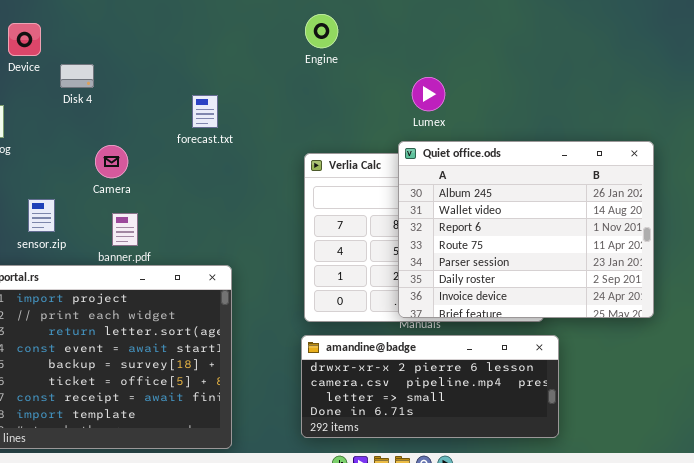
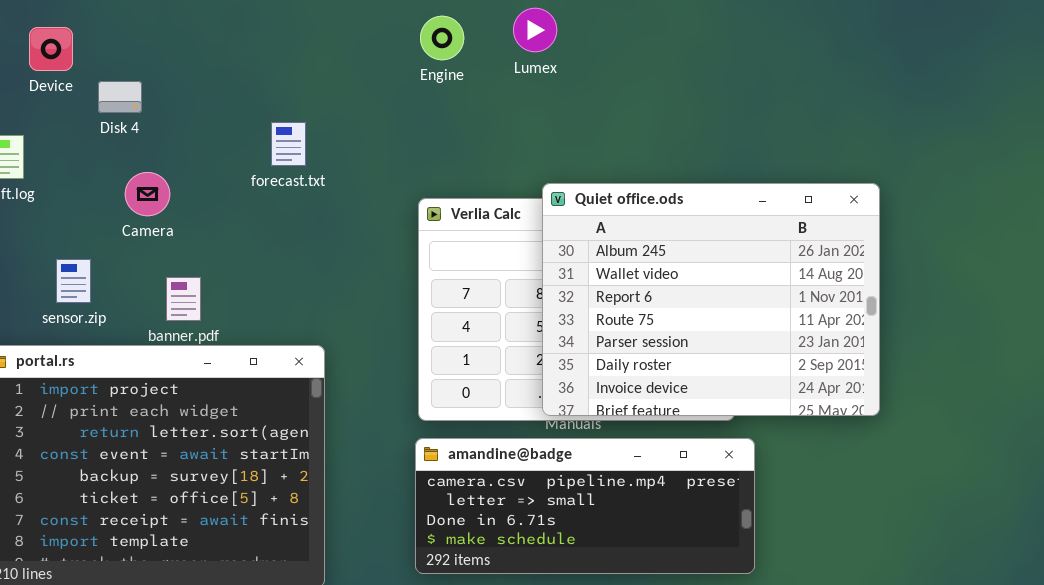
Lumex: [412,77,445,111] -> [513,8,557,52], moved
Camera: [95,145,128,178] -> [125,172,170,216], moved
amandine@badge: [301,335,559,438] -> [415,438,755,574], scrolled down 1 row

